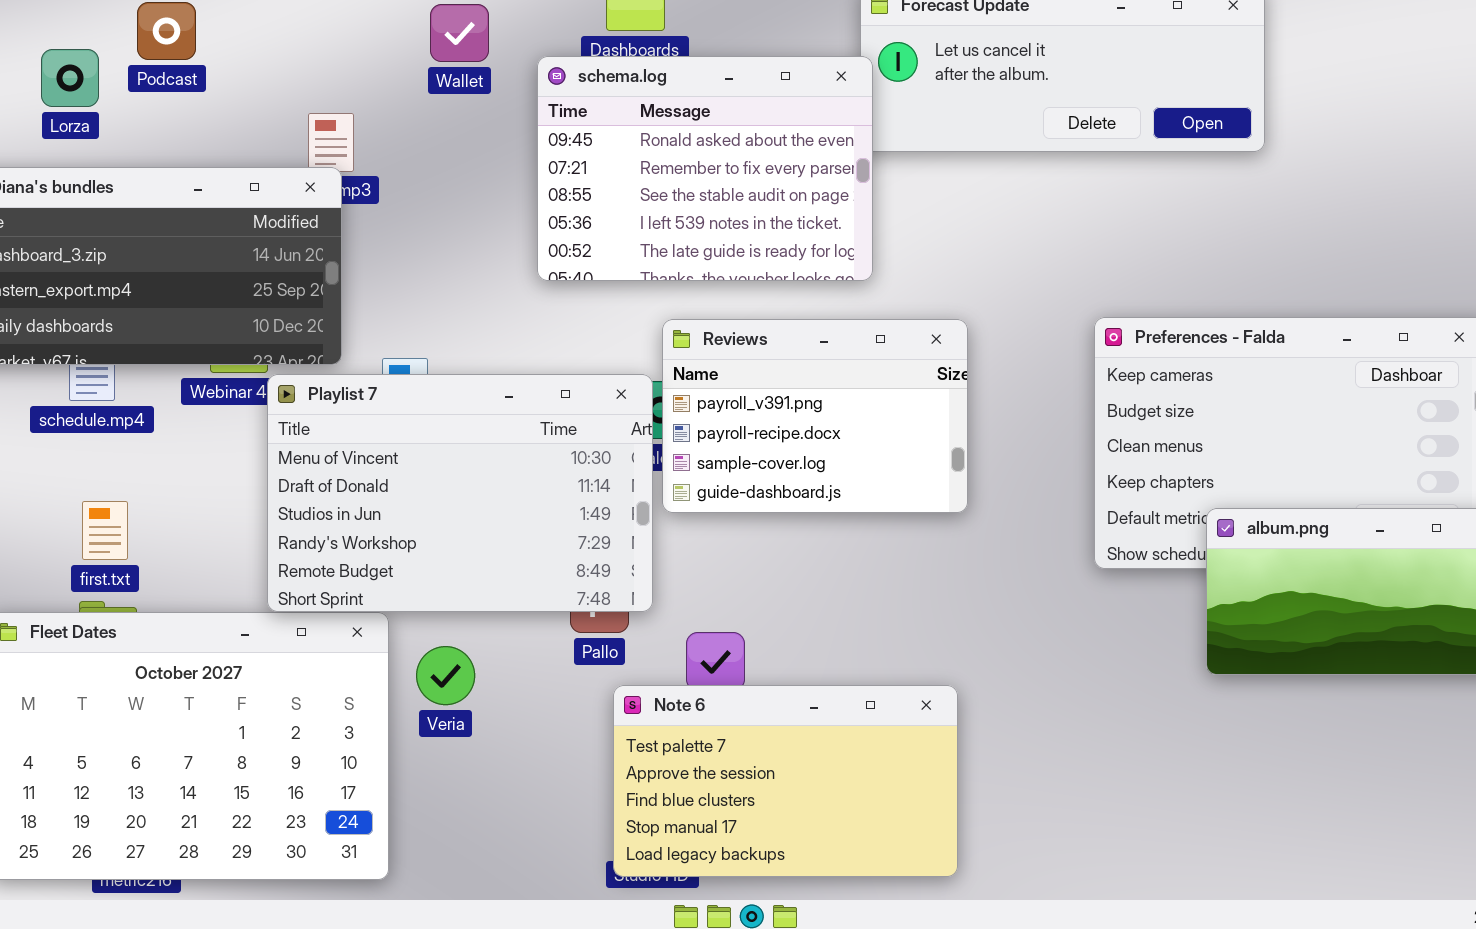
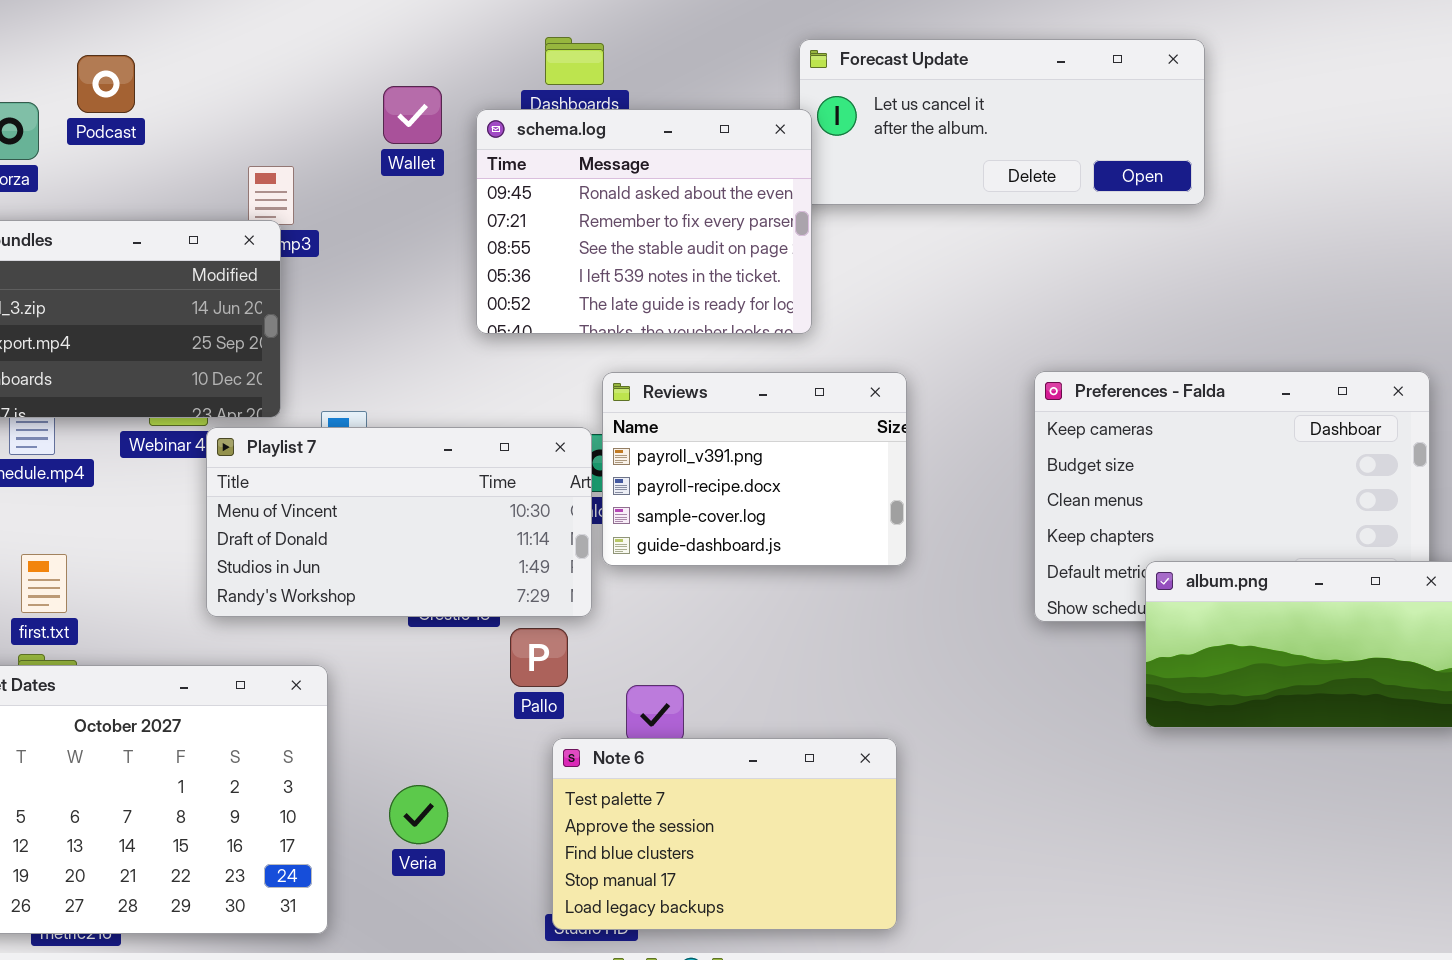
Wallet: [430,4,489,62] -> [383,86,442,144], moved
Playlist 7: [267,374,653,612] -> [206,427,592,617], resized
Veria: [416,646,475,705] -> [389,785,448,844], moved

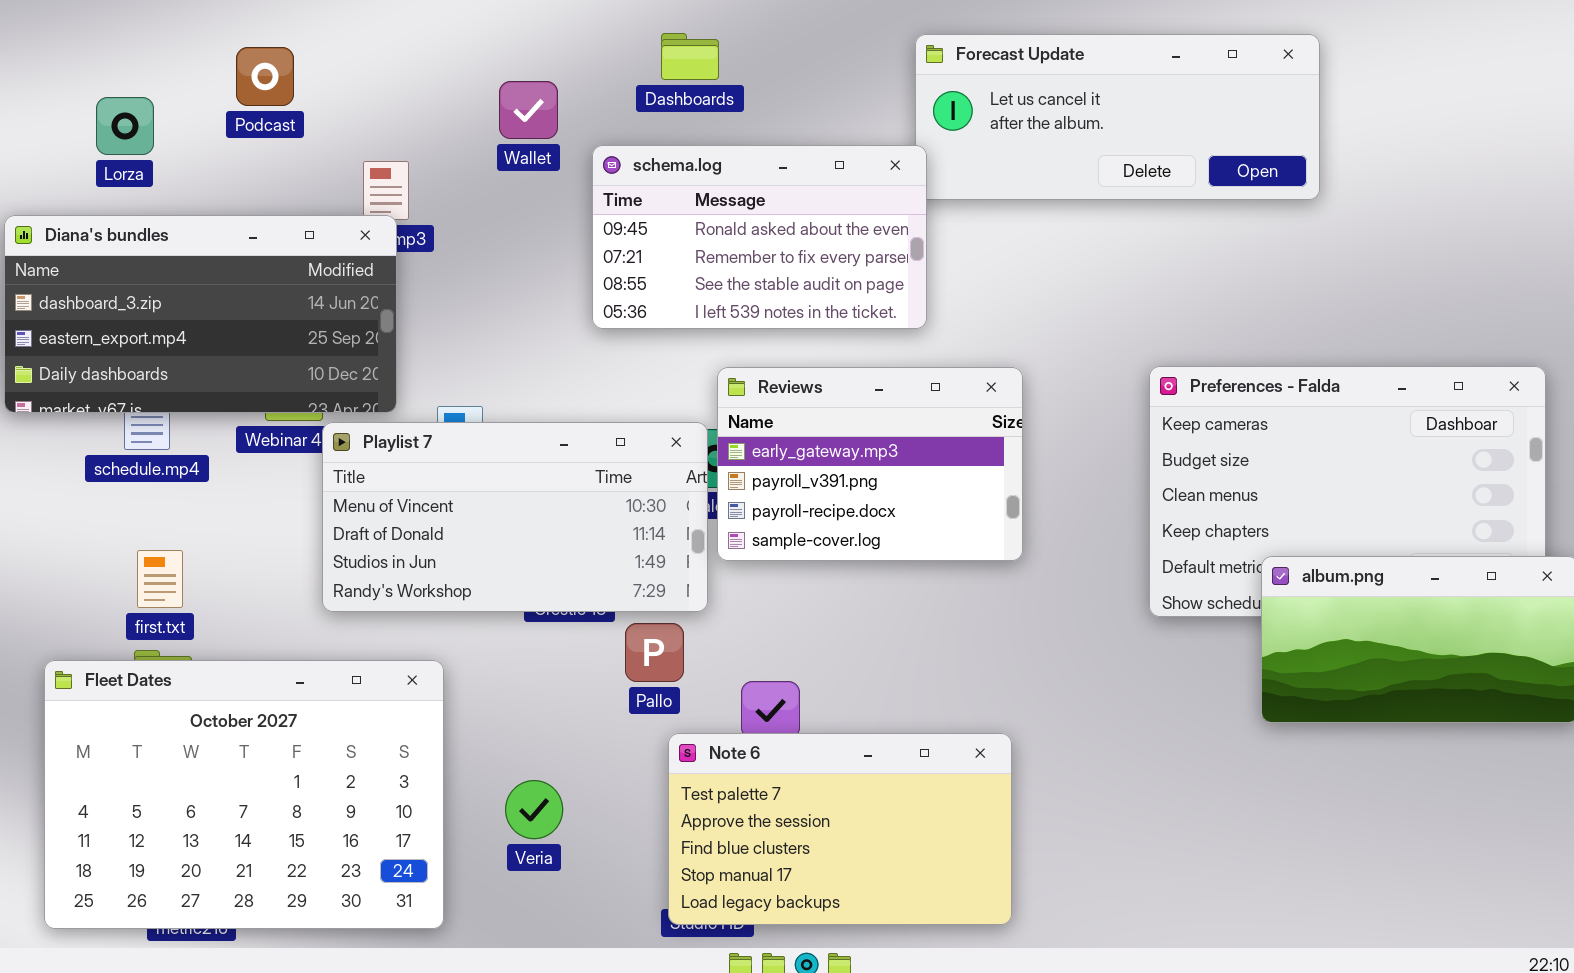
Podcast: [77,55,135,113] -> [236,47,294,106], moved
schema.log: [476,109,812,334] -> [592,145,927,329], resized
Reviews: [602,372,907,566] -> [717,367,1023,561], scrolled up 1 row

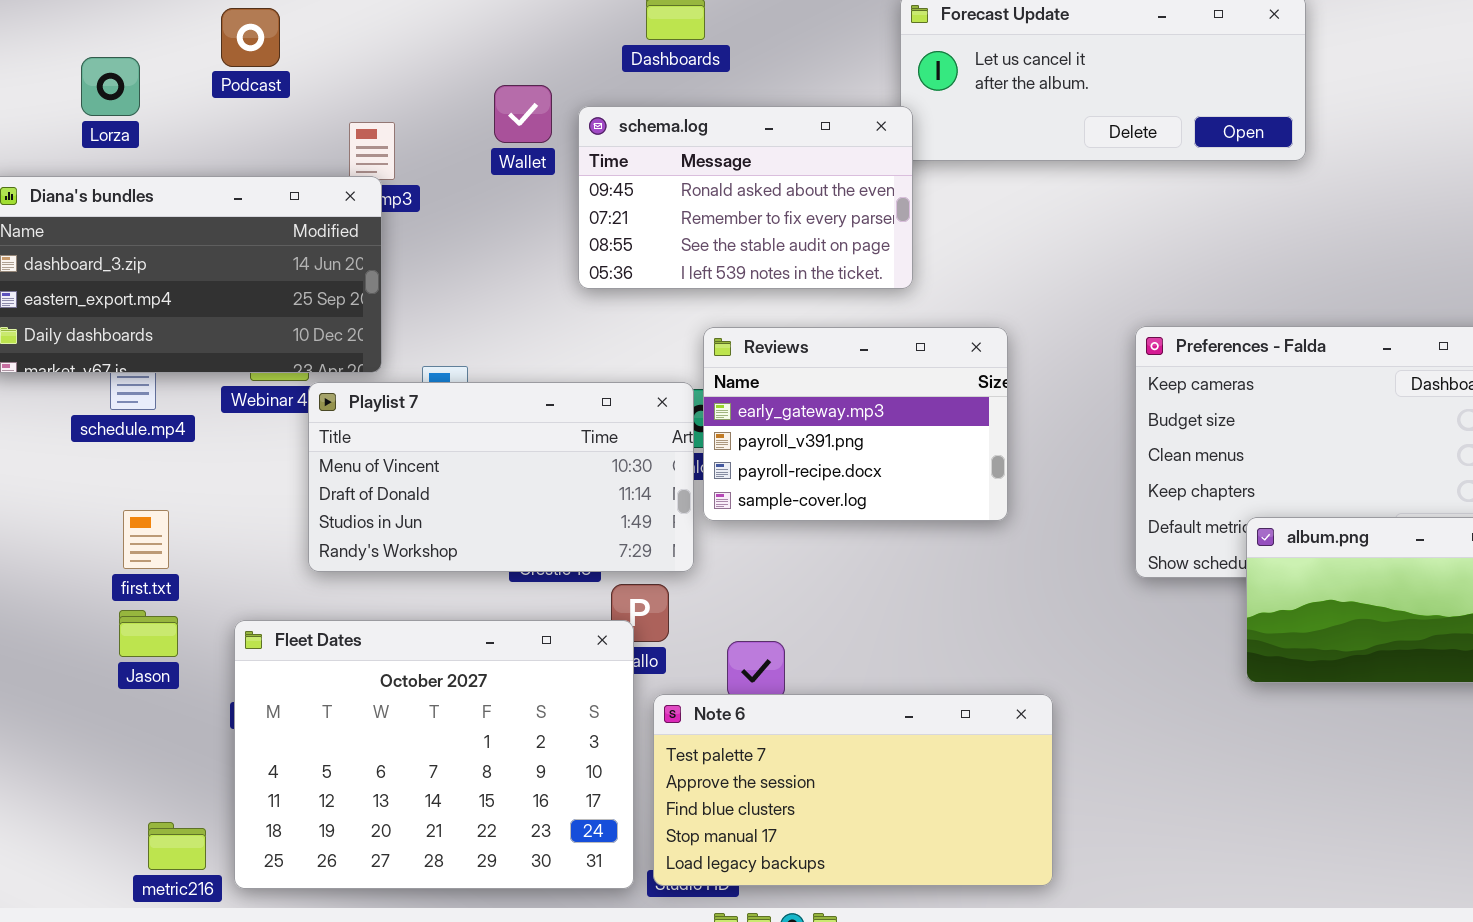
Wallet: [499,81,558,139] -> [494,85,552,143], moved
Fleet Dates: [44,660,444,929] -> [234,620,634,889], moved
Note 6: [668,733,1012,925] -> [653,694,1053,886], resized

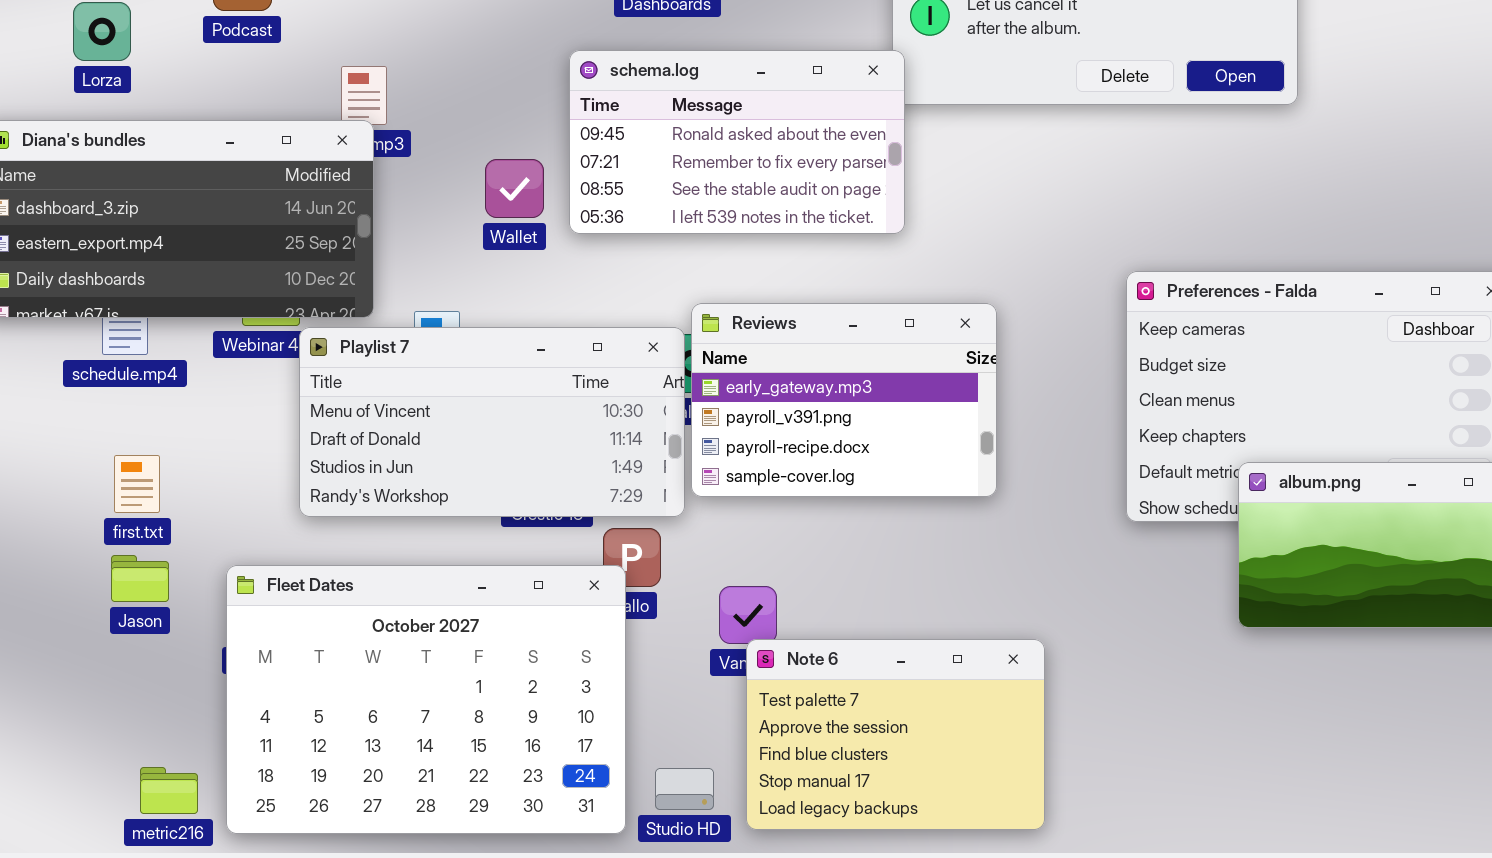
Wallet: [494,85,552,143] -> [485,159,544,218], moved
Reviews: [703,327,1008,521] -> [691,303,997,497], moved
Note 6: [653,694,1053,886] -> [746,639,1045,830], resized

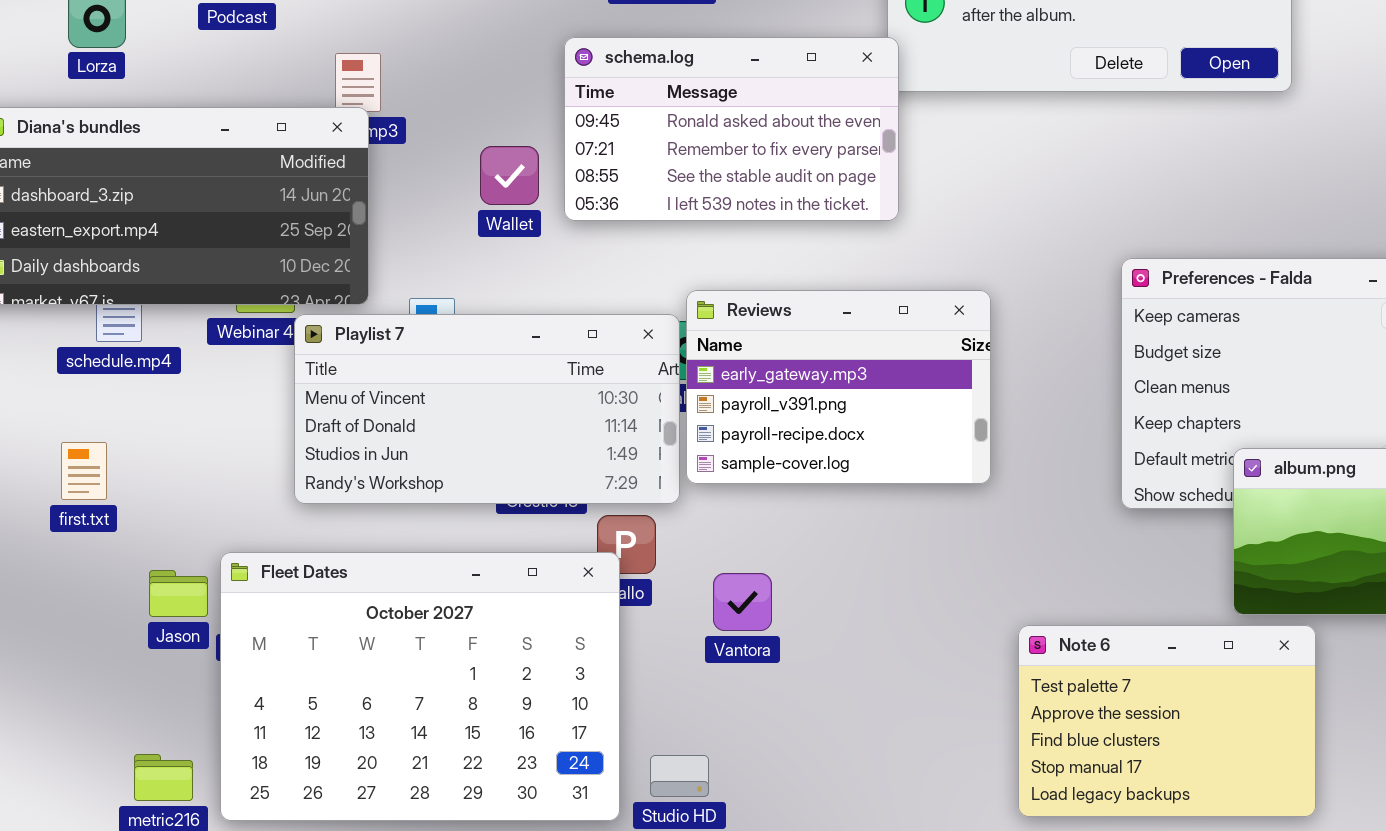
first.txt: [114,455,160,513] -> [61,442,107,500], moved
Jason: [111,555,169,602] -> [149,570,208,617], moved
Note 6: [746,639,1045,830] -> [1018,625,1316,817], moved

